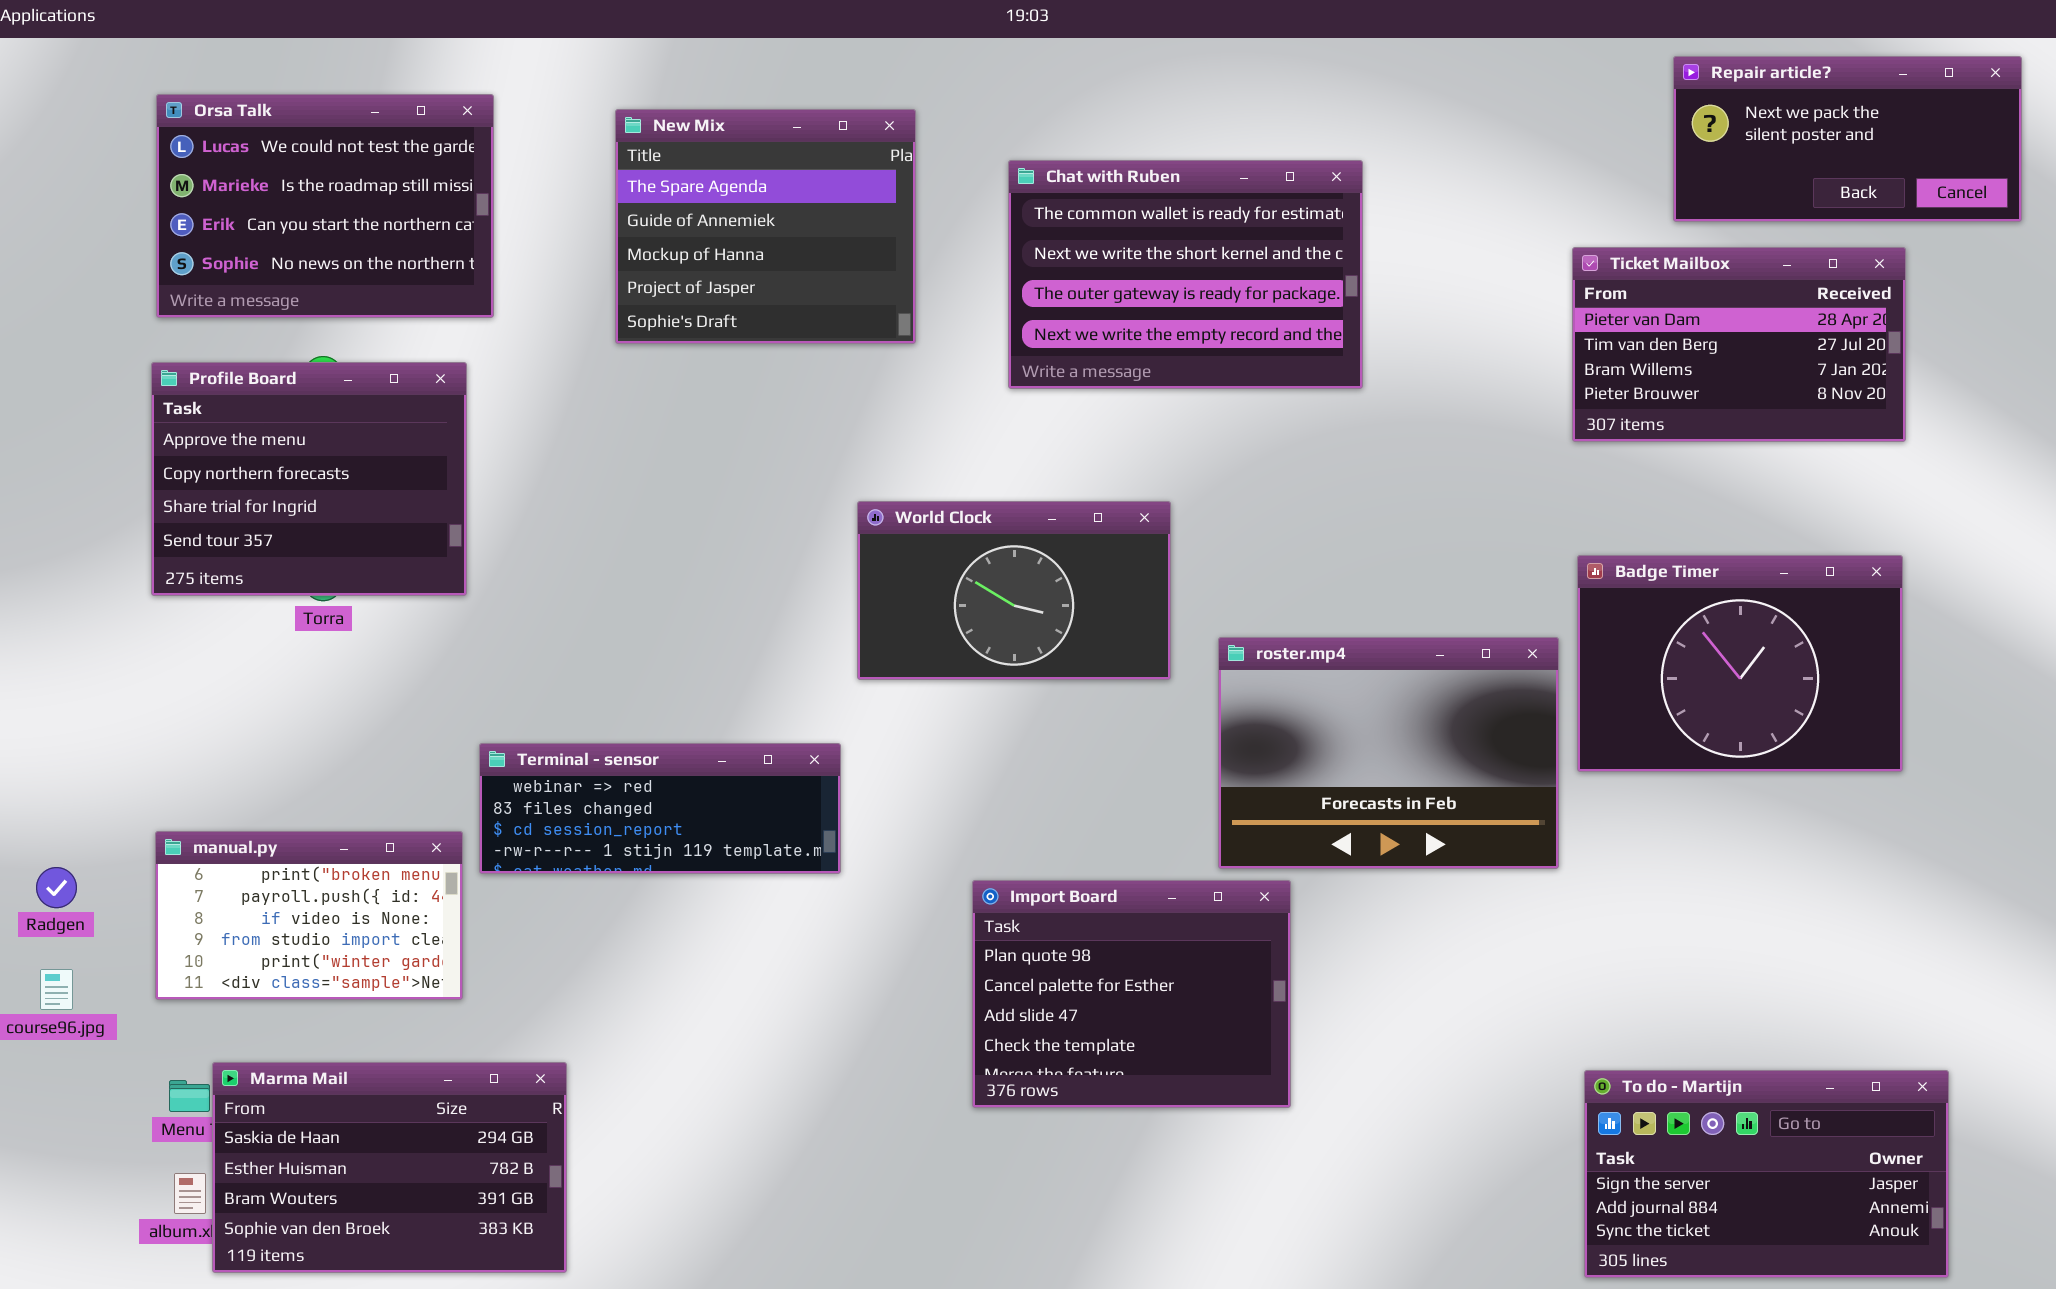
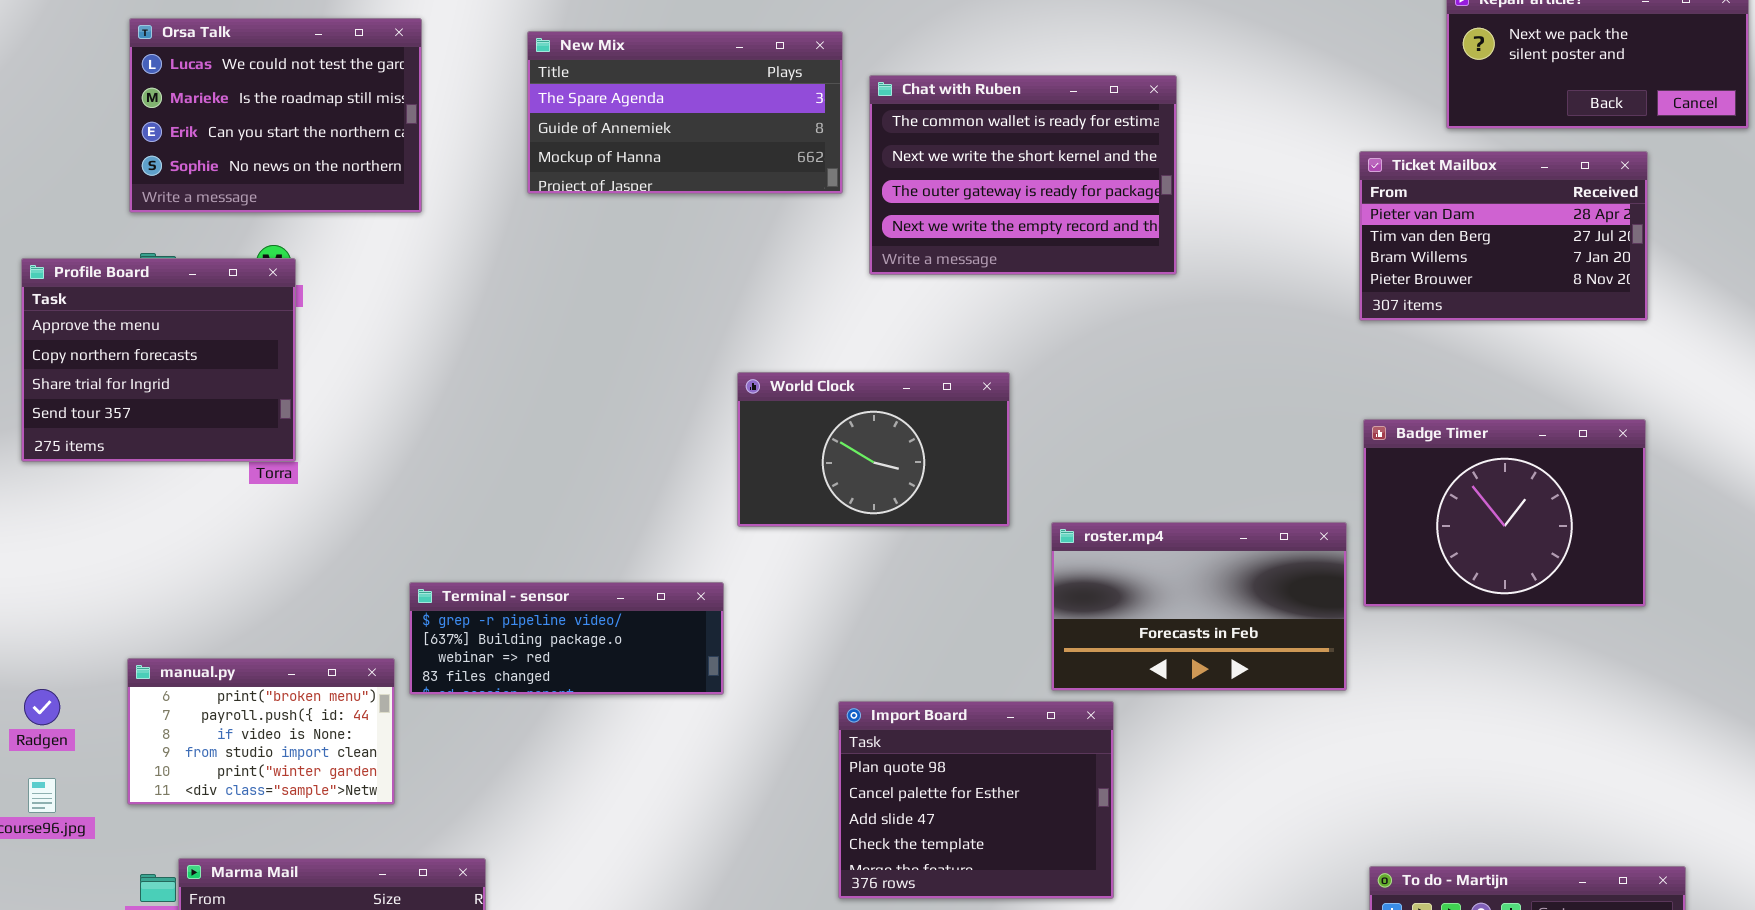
New Mix: [615,109,916,344] -> [527,31,843,194], resized
Profile Board: [151,362,467,596] -> [21,258,296,462], moved
roster.mp4: [1218,637,1559,869] -> [1051,522,1347,691], resized
Terminal - sensor: [479,743,841,874] -> [409,582,724,695], scrolled up 2 rows

